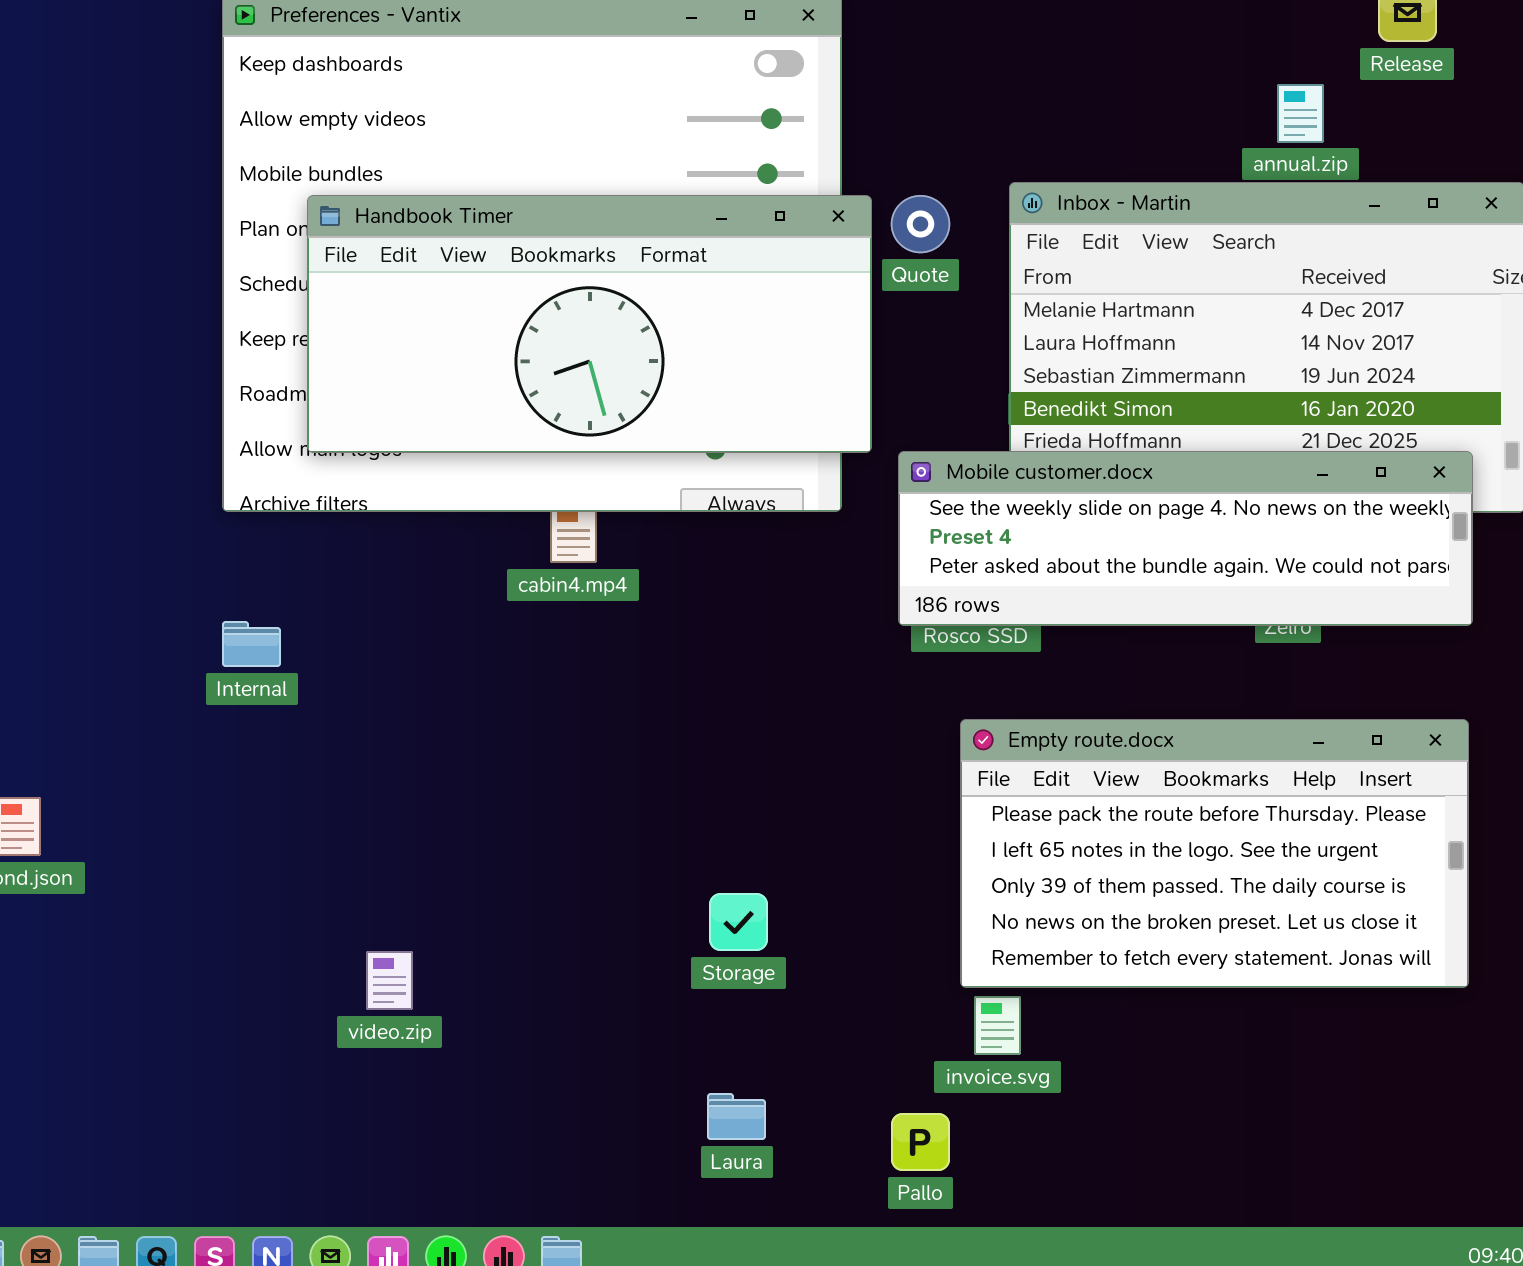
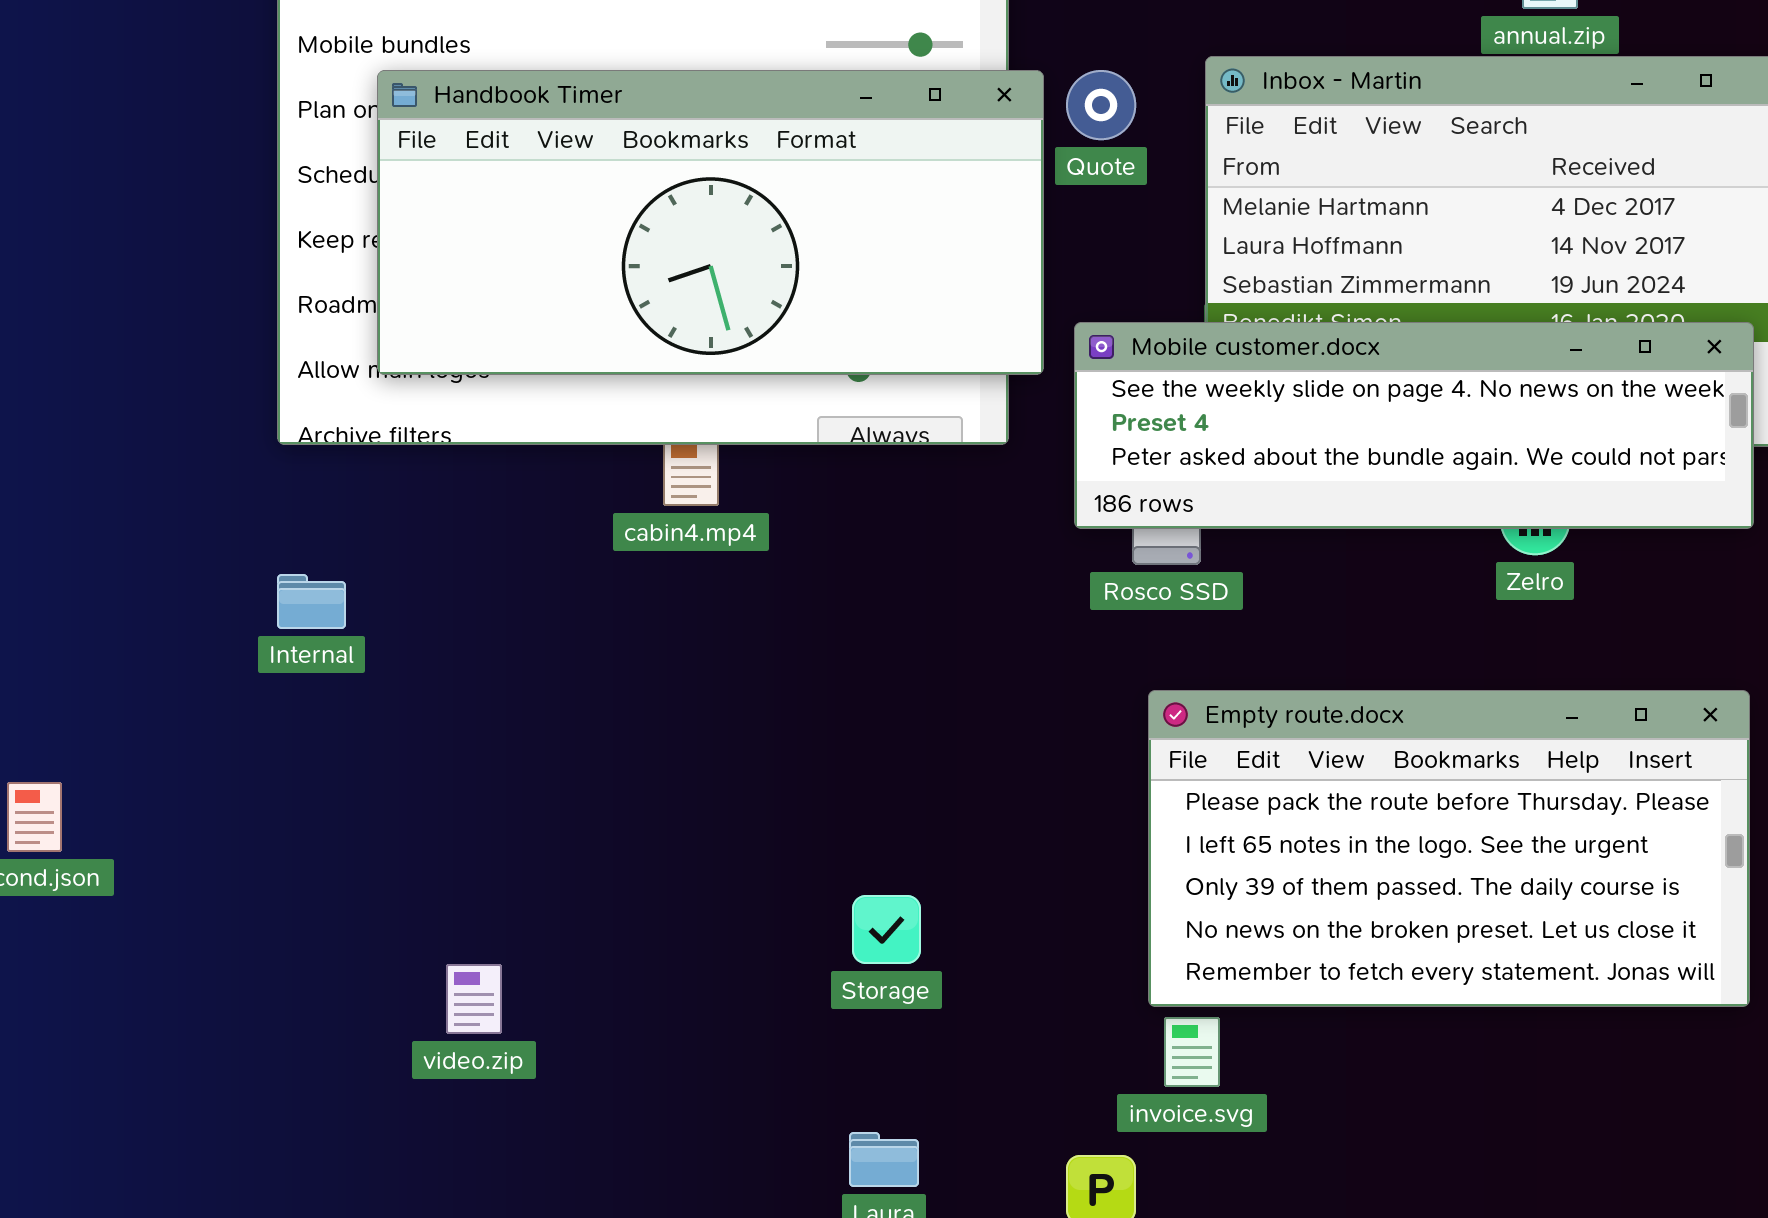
Mobile customer.docx: [898,451,1473,626] -> [1074,322,1754,529], moved

